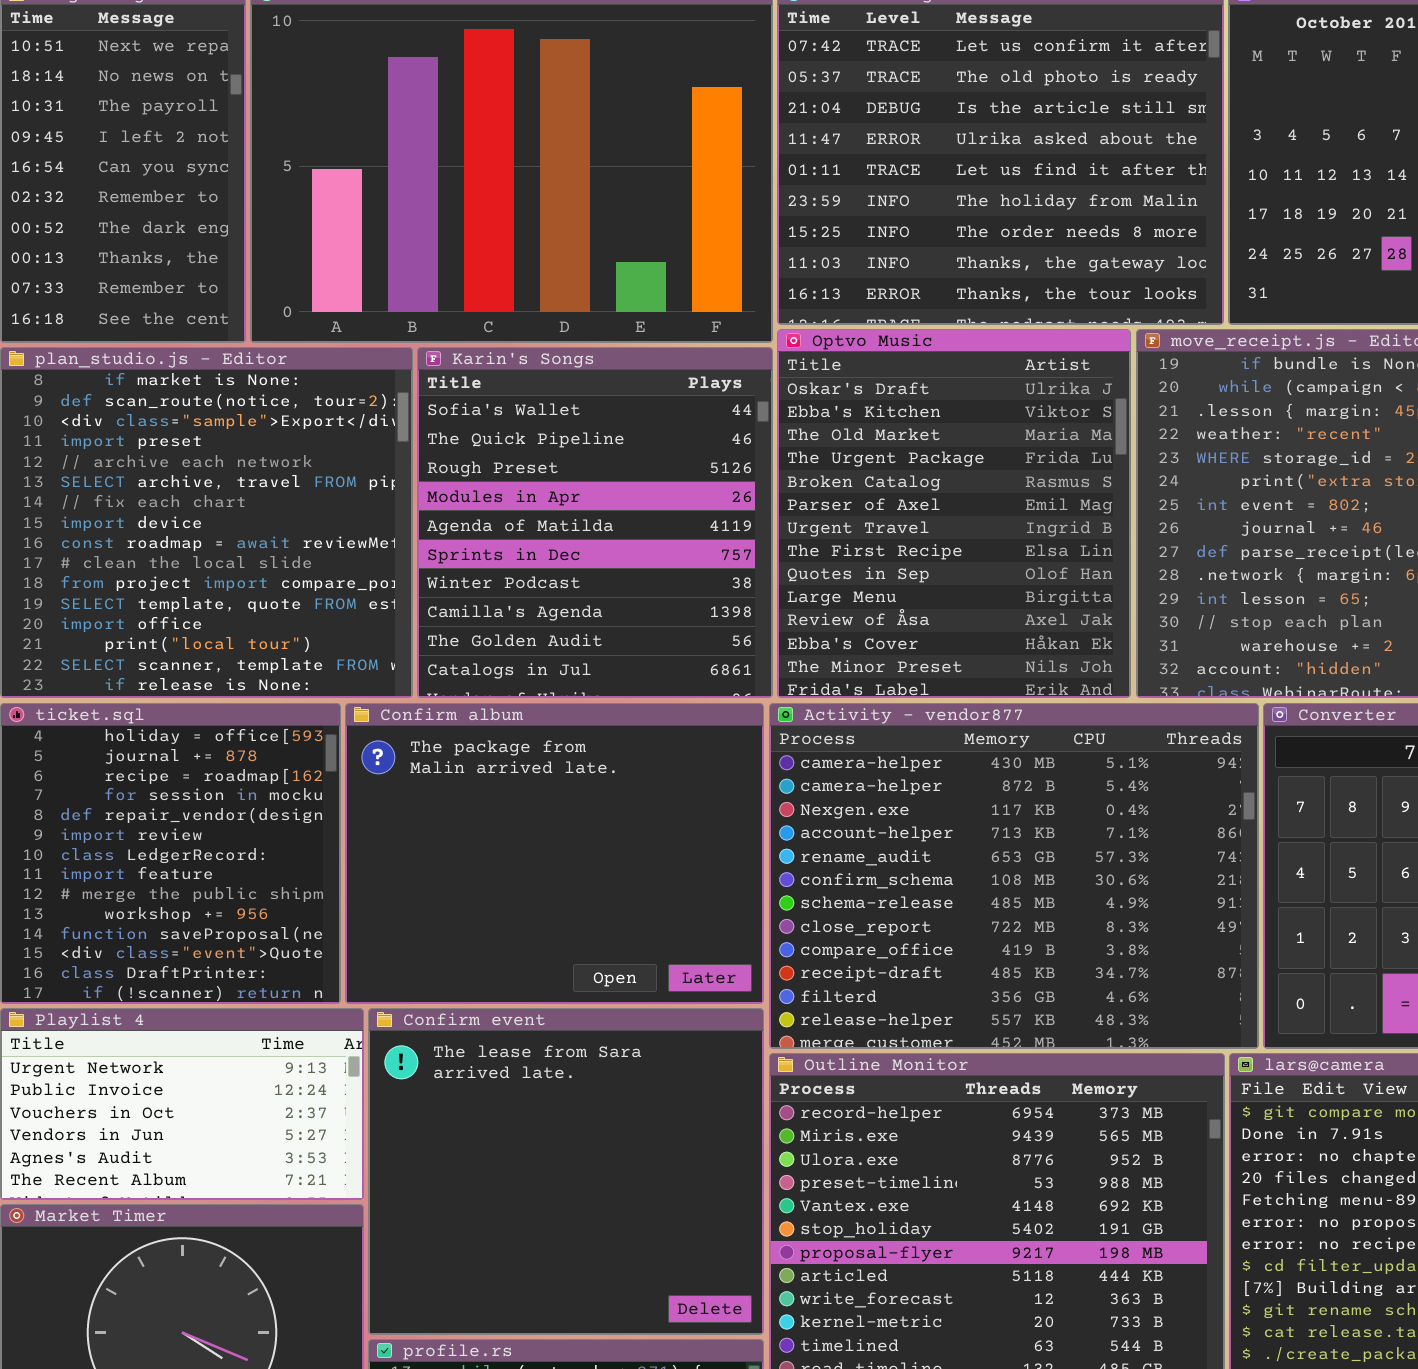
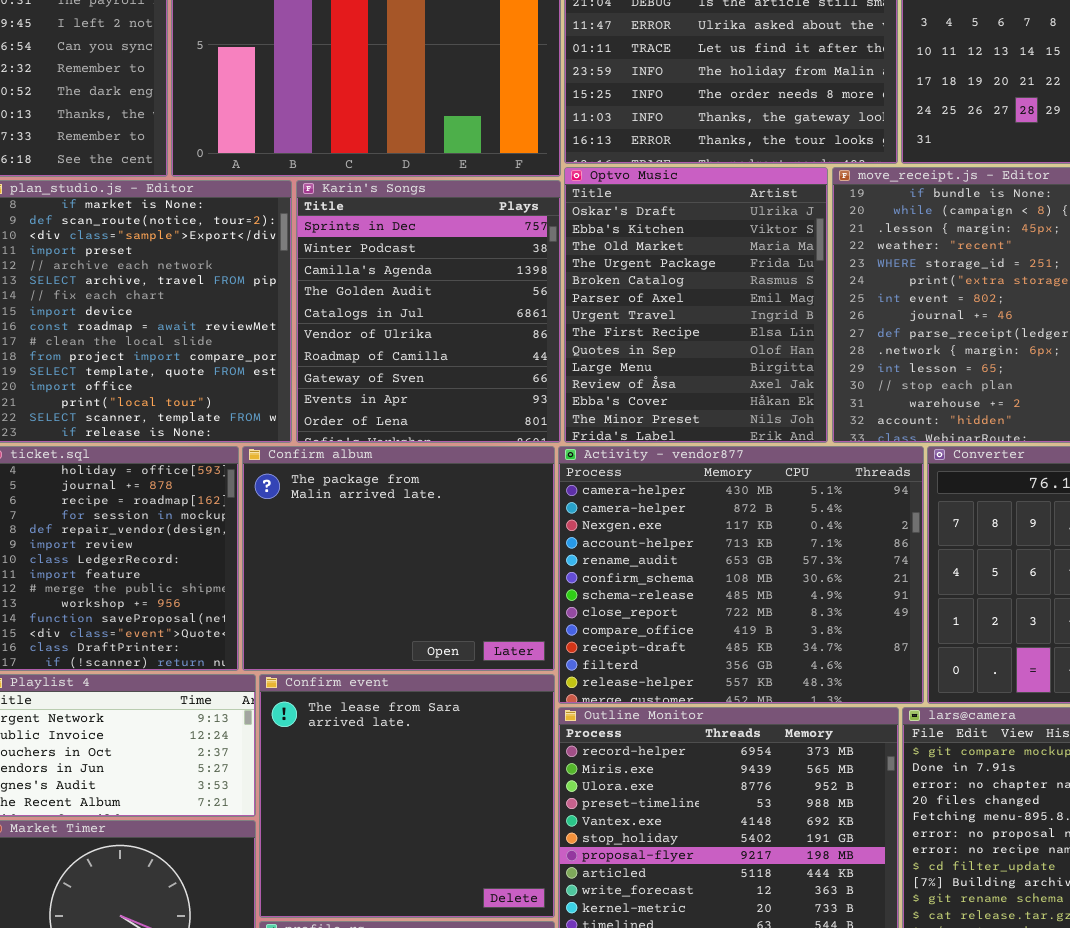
Karin's Songs: [417,347,773,698] -> [296,180,561,443], scrolled down 5 rows

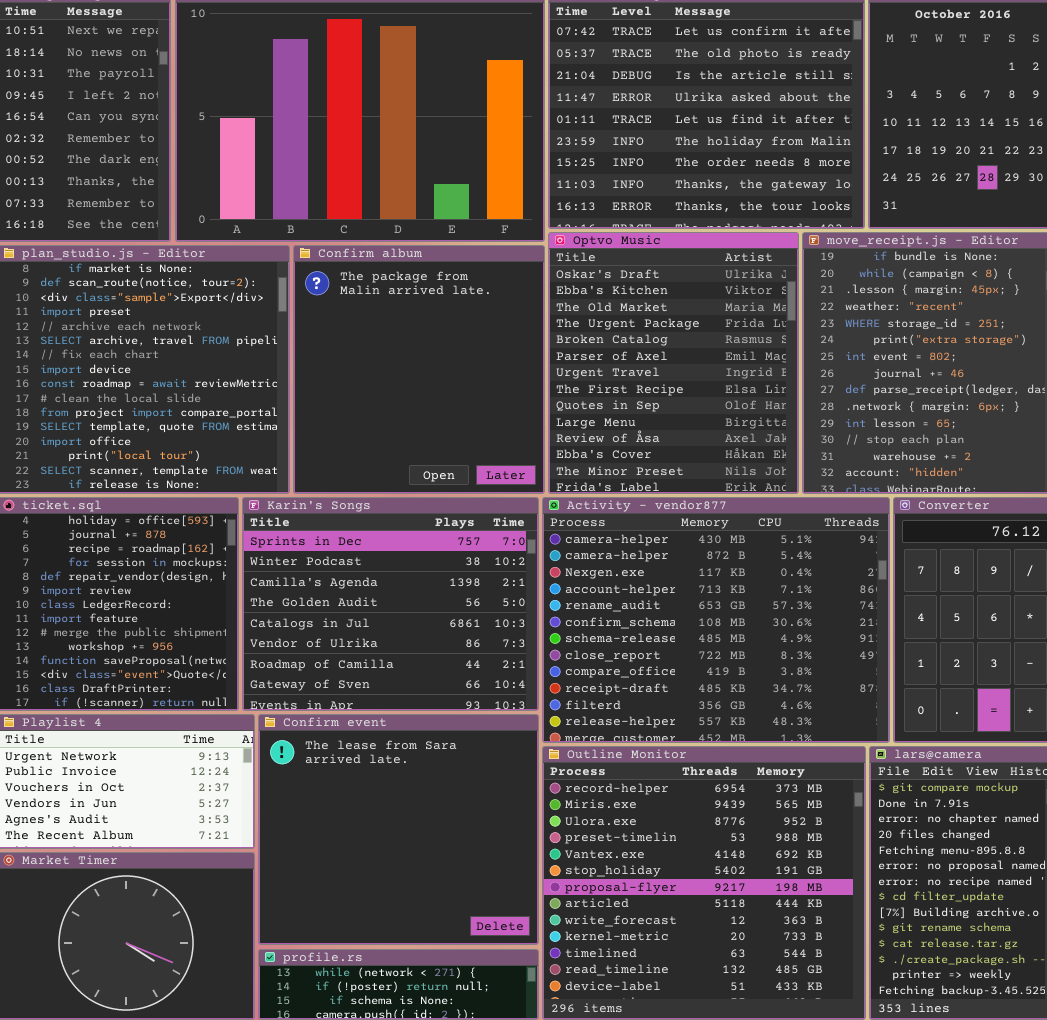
Karin's Songs: [296,180,561,443] -> [242,497,539,711], moved, resized
Confirm album: [242,446,555,671] -> [293,245,545,494], moved, resized

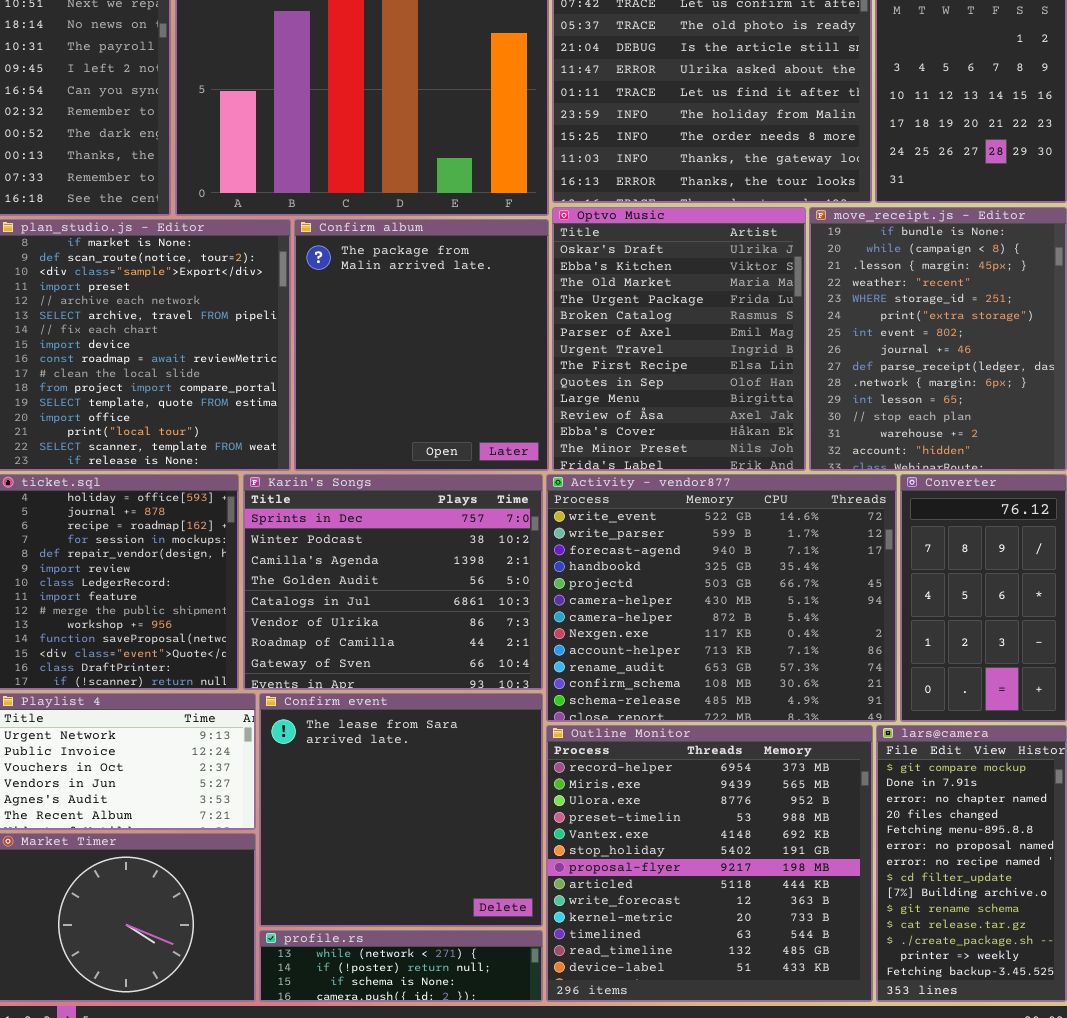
Activity - vendor877: [542,497,890,743] -> [546,474,897,722], scrolled up 5 rows

